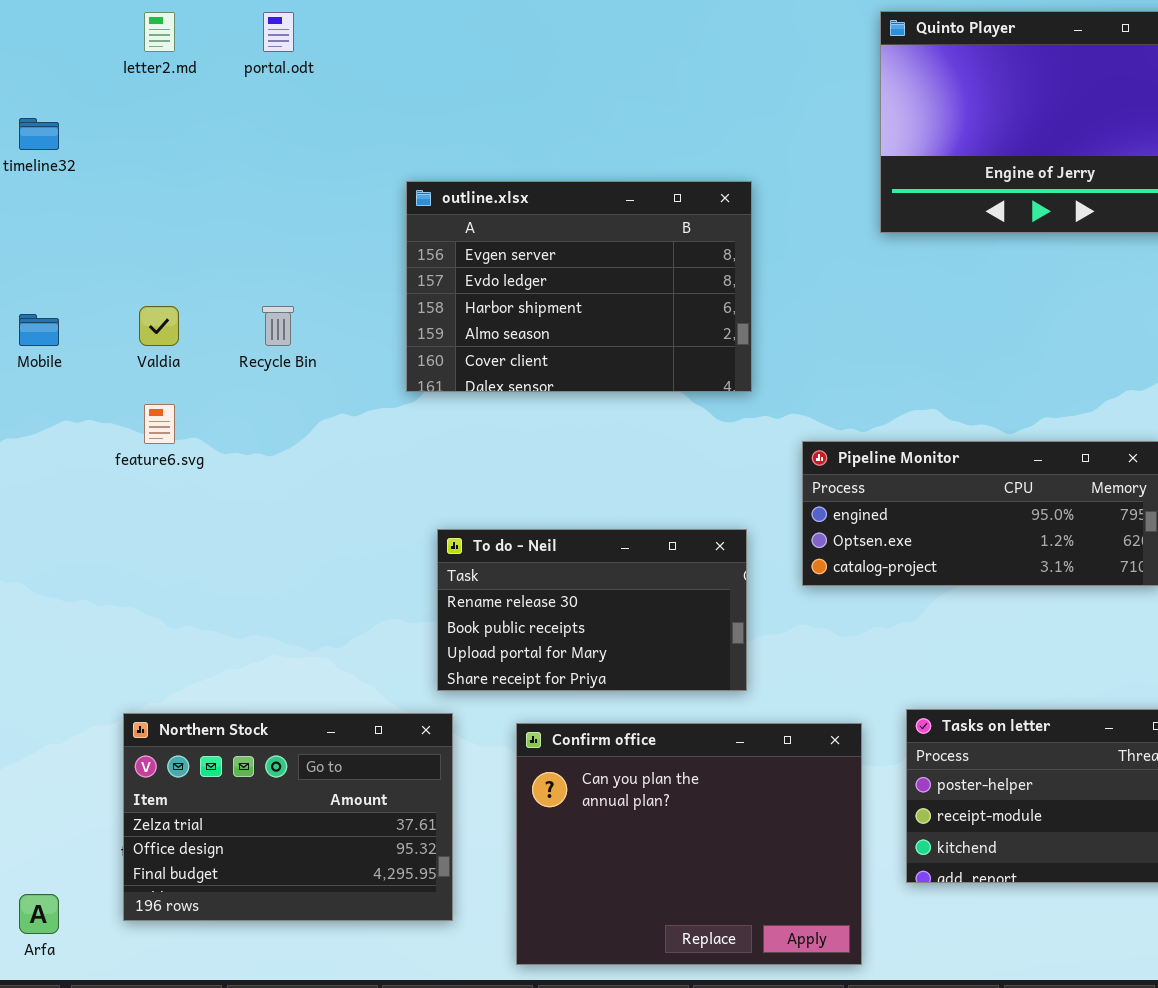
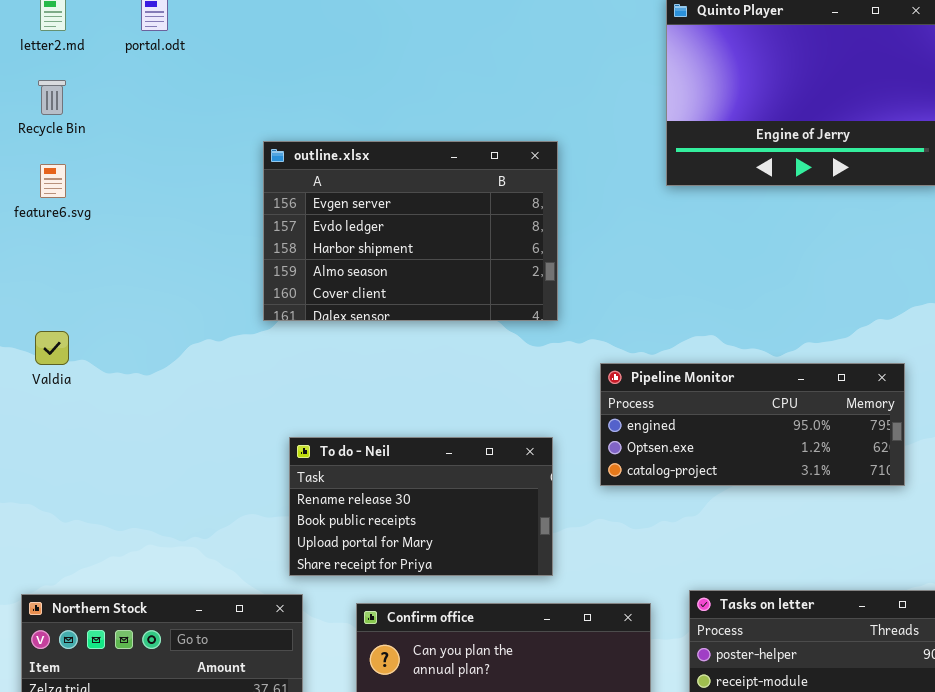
Valdia: [139,306,179,346] -> [35,331,69,365], moved
Recycle Bin: [262,306,294,346] -> [38,80,66,115], moved
feature6.svg: [144,404,175,444] -> [40,164,66,198], moved

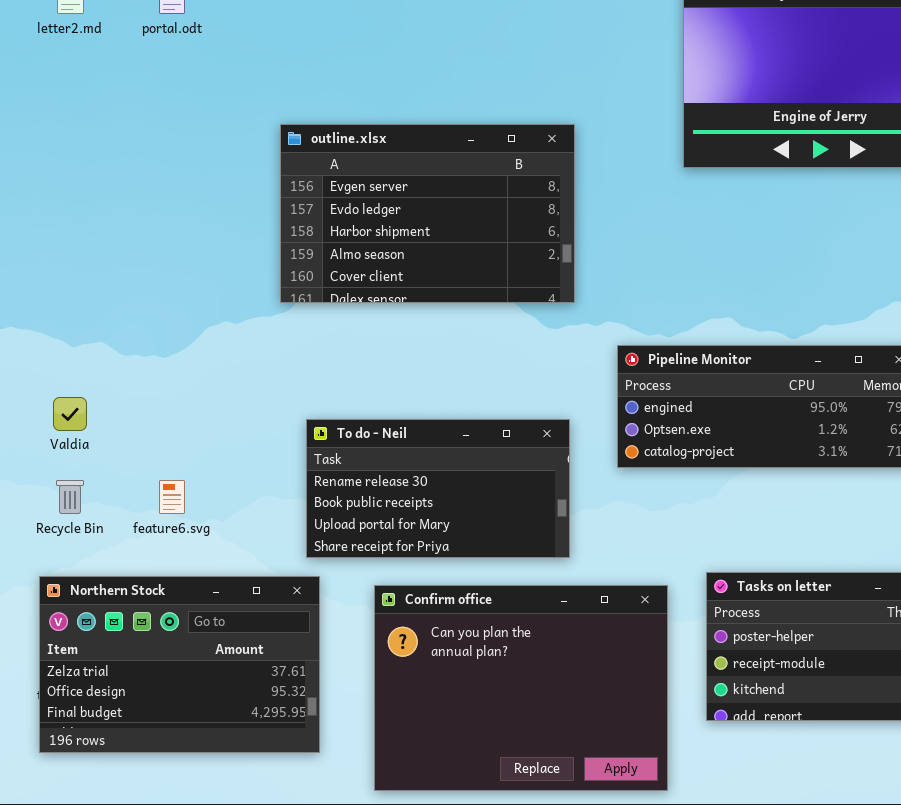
Recycle Bin: [38,80,66,115] -> [56,480,84,514], moved
feature6.svg: [40,164,66,198] -> [159,480,185,514], moved
Valdia: [35,331,69,365] -> [53,397,87,431], moved

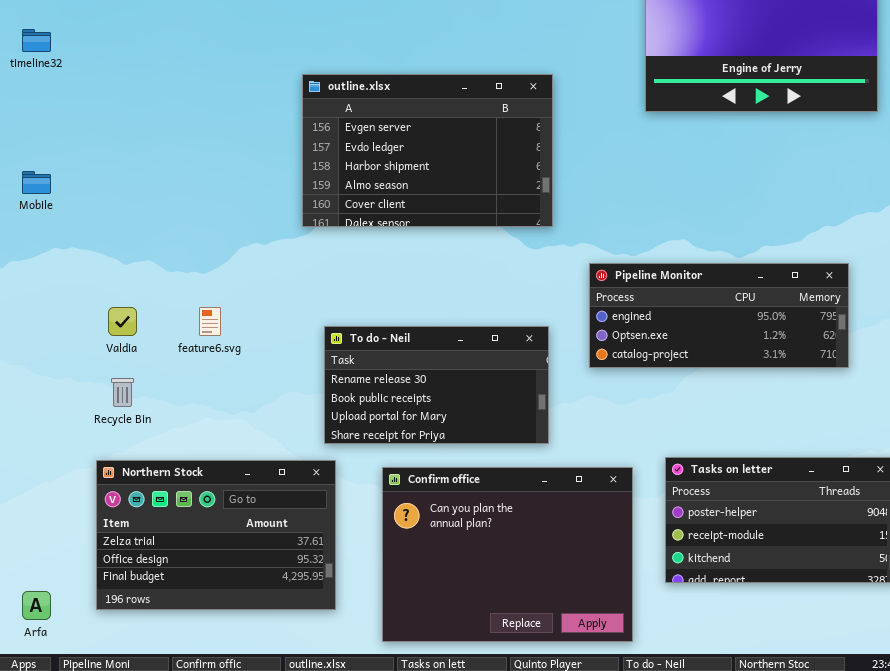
feature6.svg: [159,480,185,514] -> [199,307,221,336], moved

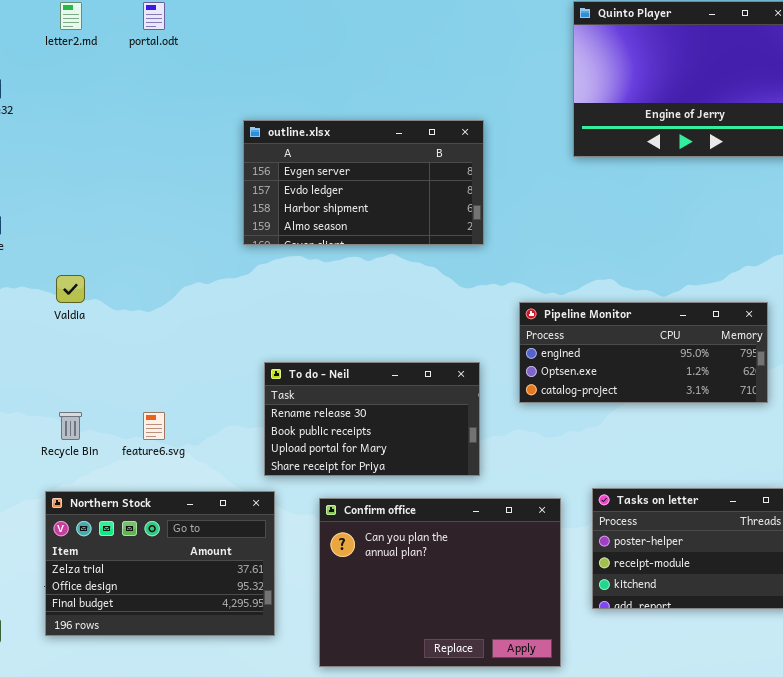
outline.xlsx: [302,74,553,227] -> [243,120,484,245], resized
Valdia: [108,307,137,336] -> [56,275,85,303], moved
feature6.svg: [199,307,221,336] -> [143,412,165,440], moved

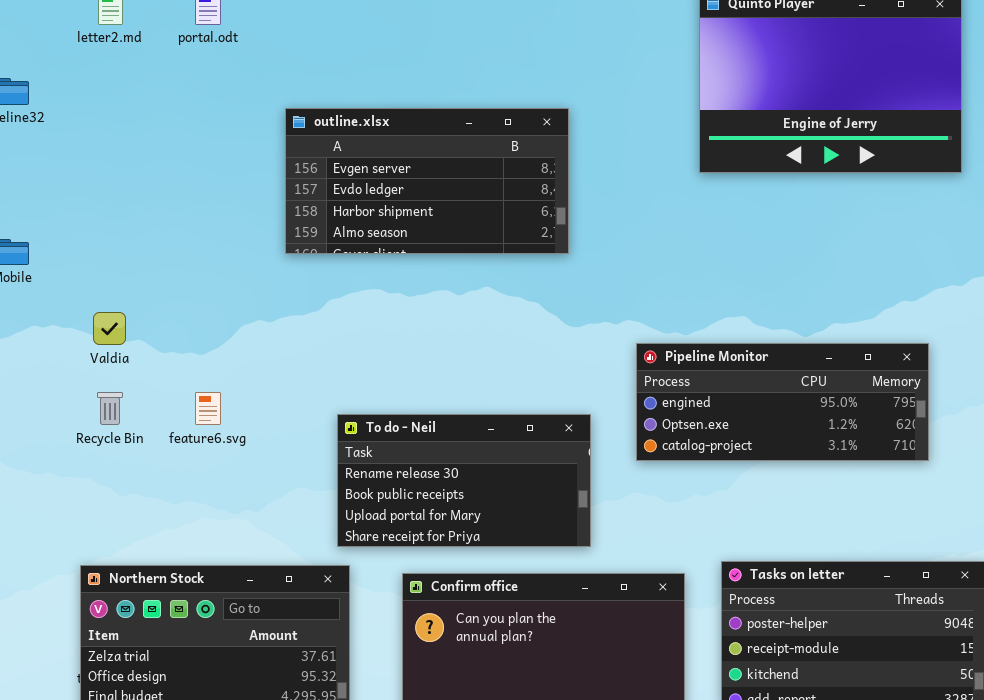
outline.xlsx: [243,120,484,245] -> [285,108,569,254], moved
Recycle Bin: [59,412,82,440] -> [97,392,123,425], moved
feature6.svg: [143,412,165,440] -> [195,392,221,425], moved

